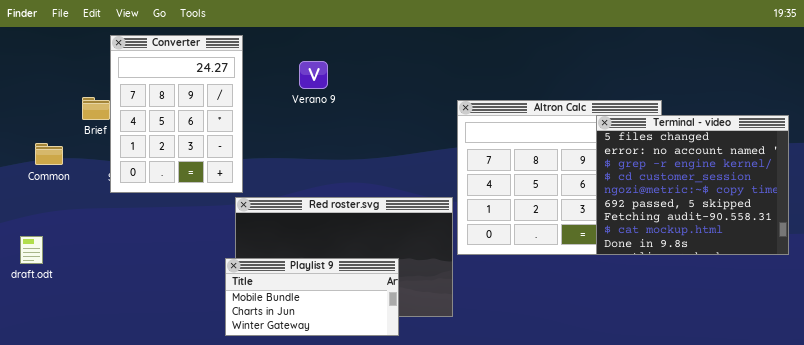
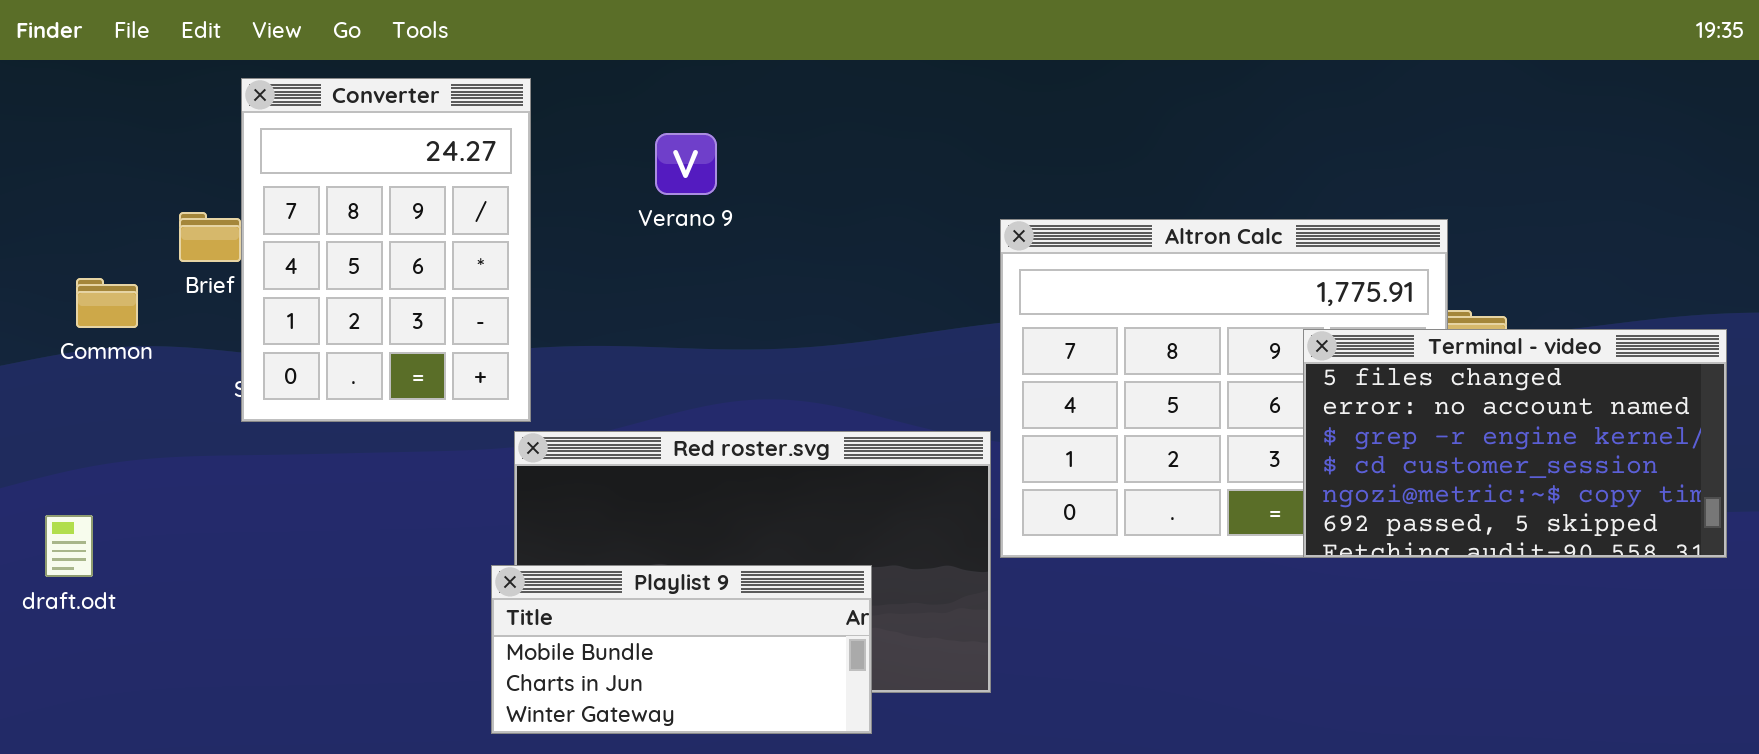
Terminal - video: [596,115,789,255] -> [1303,329,1727,558], resized
Common: [35,143,63,165] -> [76,278,138,328], moved

